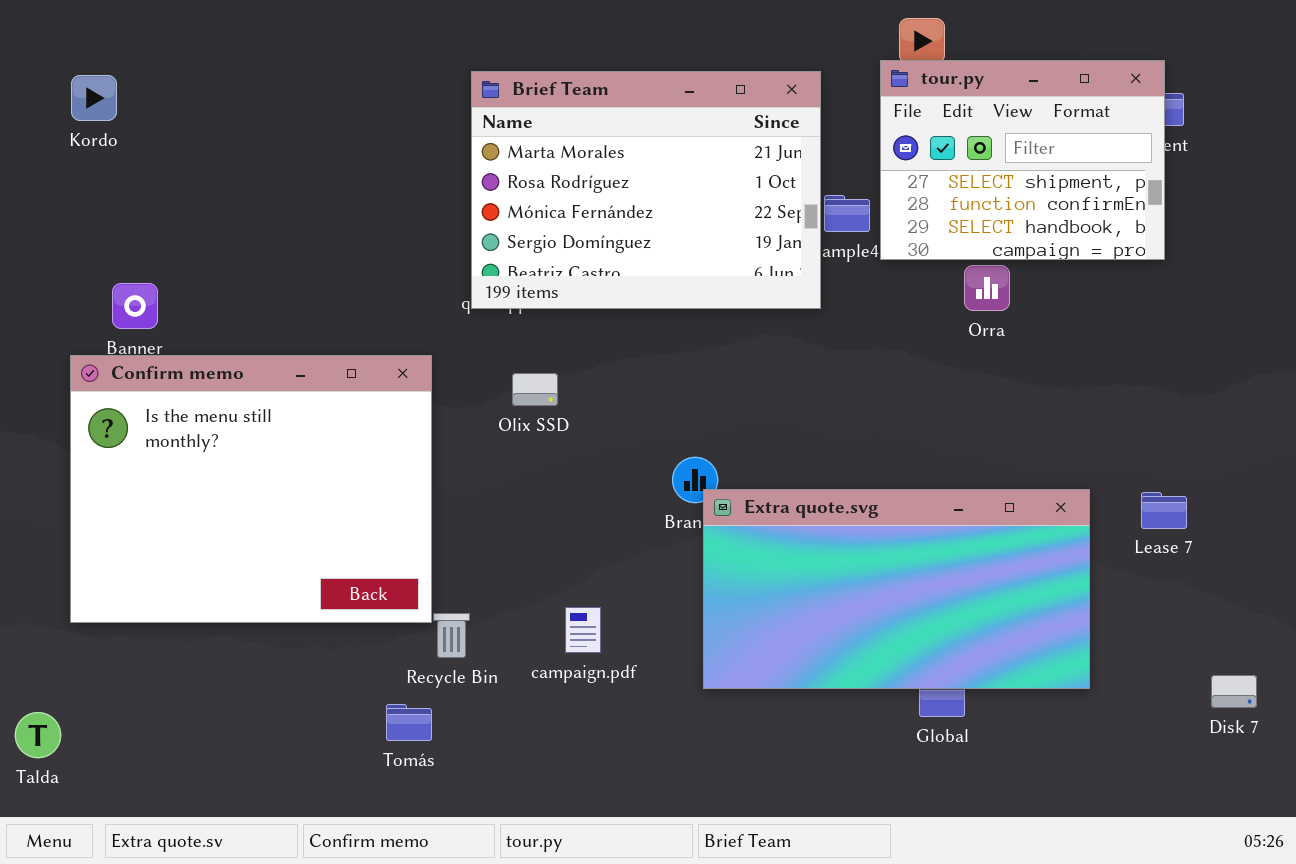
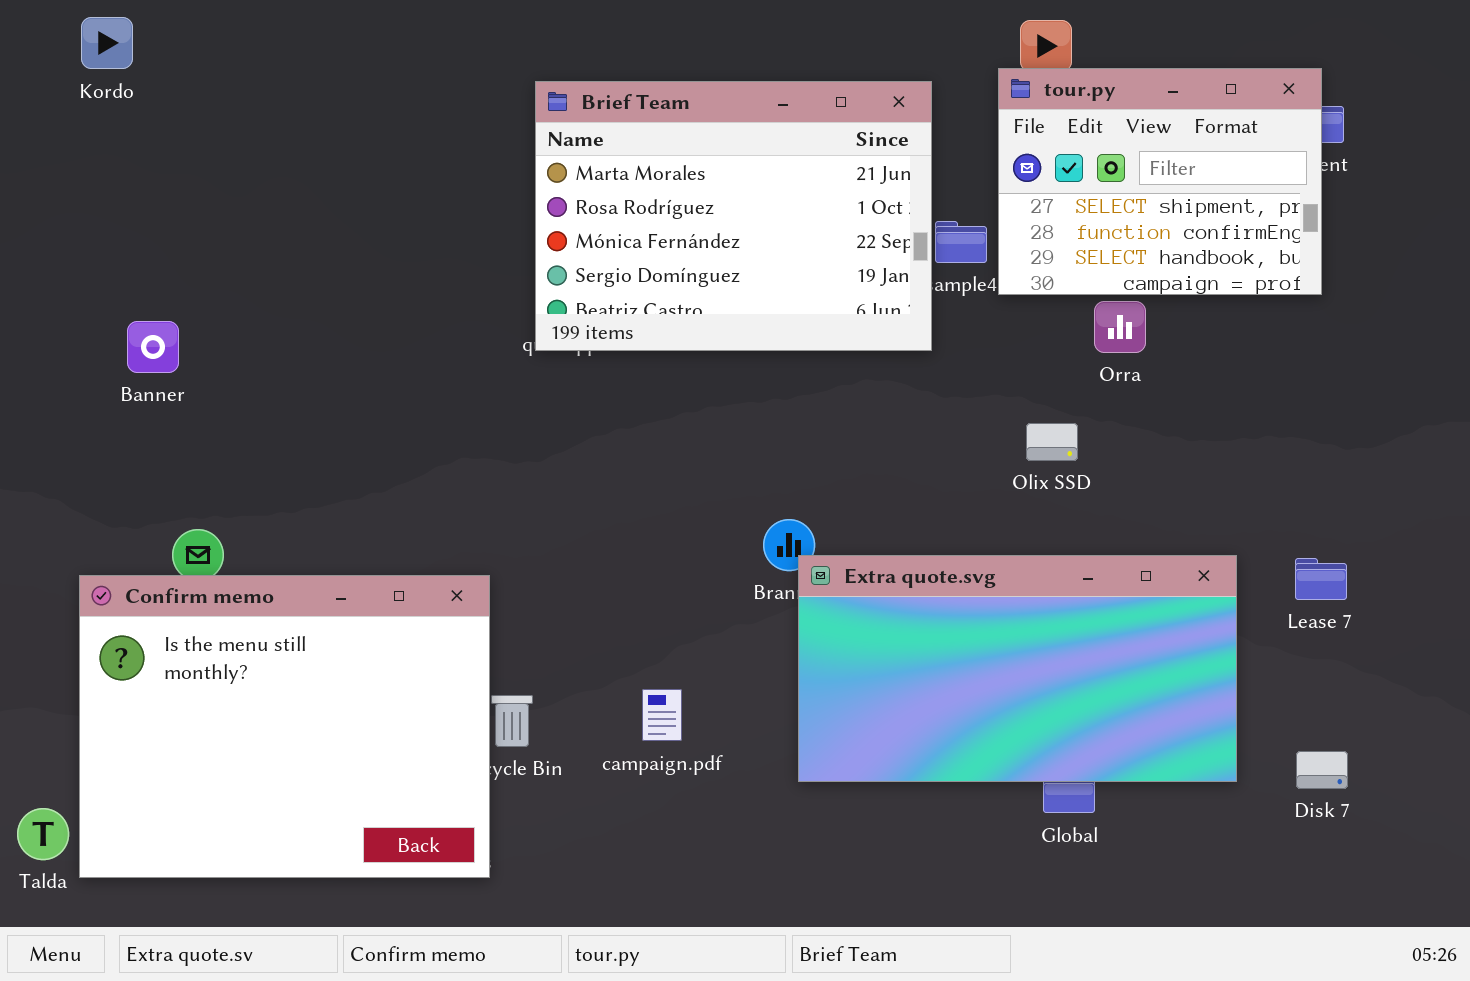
Kordo: [71,75,117,121] -> [81,17,133,69], moved
Confirm memo: [70,355,432,623] -> [79,575,490,878], moved
Olix SSD: [512,373,558,406] -> [1026,423,1078,461], moved
Disk 7: [1211,675,1257,708] -> [1296,751,1348,789], moved

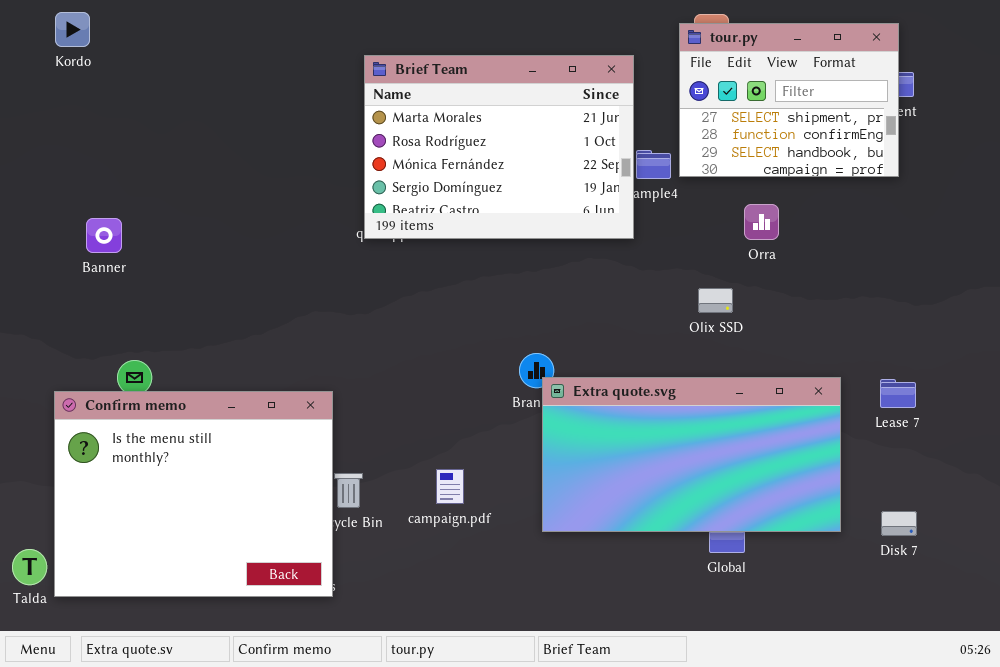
tour.py: [998,68,1322,295] -> [679,23,899,177], moved

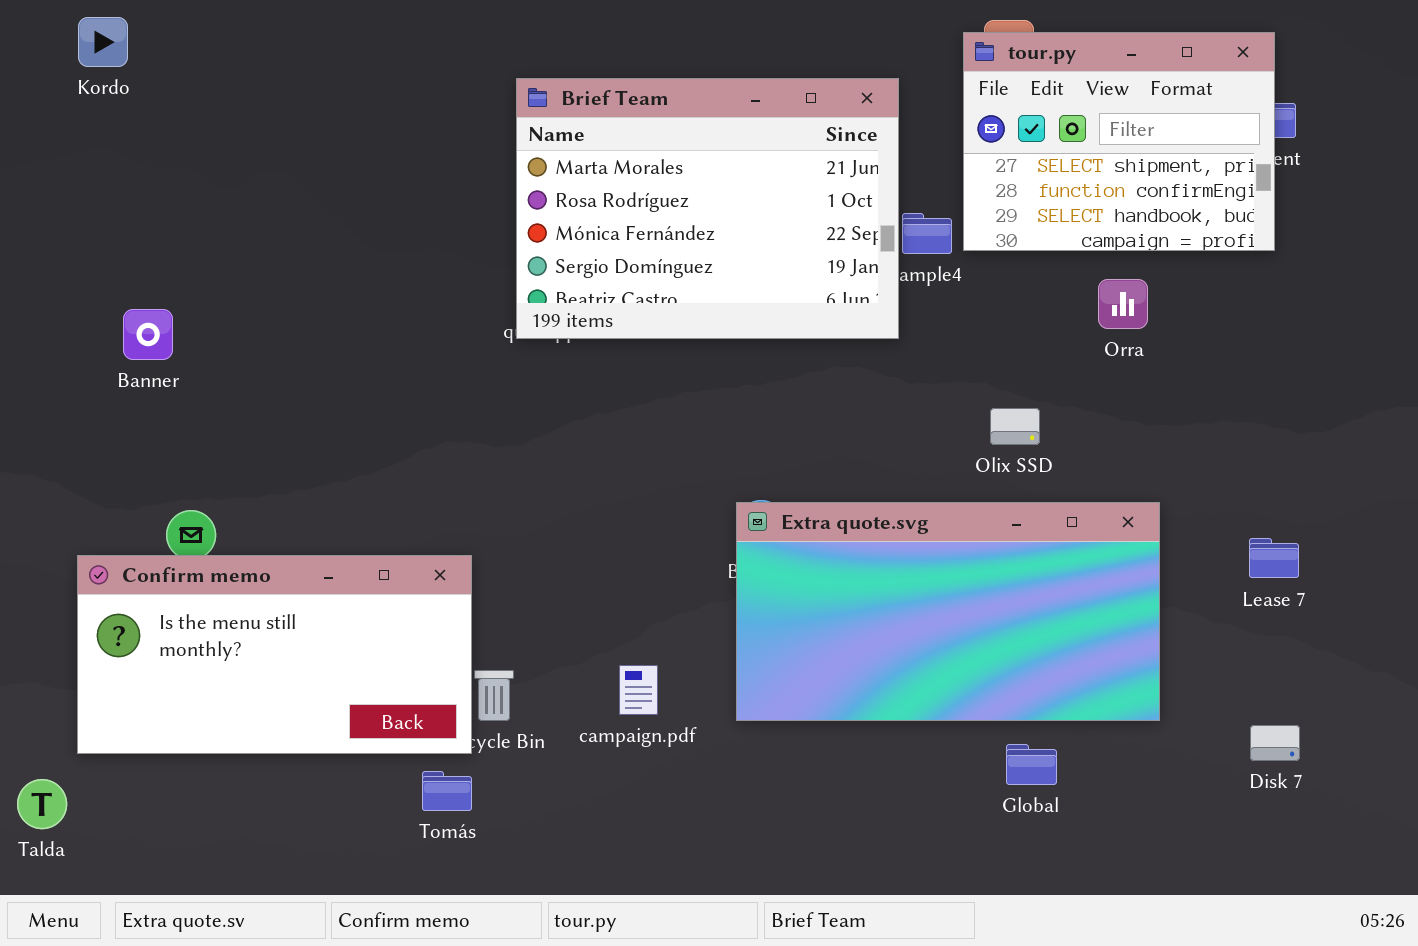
Orra: [744,204,779,240] -> [1098,279,1148,329], moved
Extra quote.svg: [542,377,841,532] -> [736,502,1160,721], moved
Confirm memo: [54,391,333,597] -> [77,555,472,754], resized

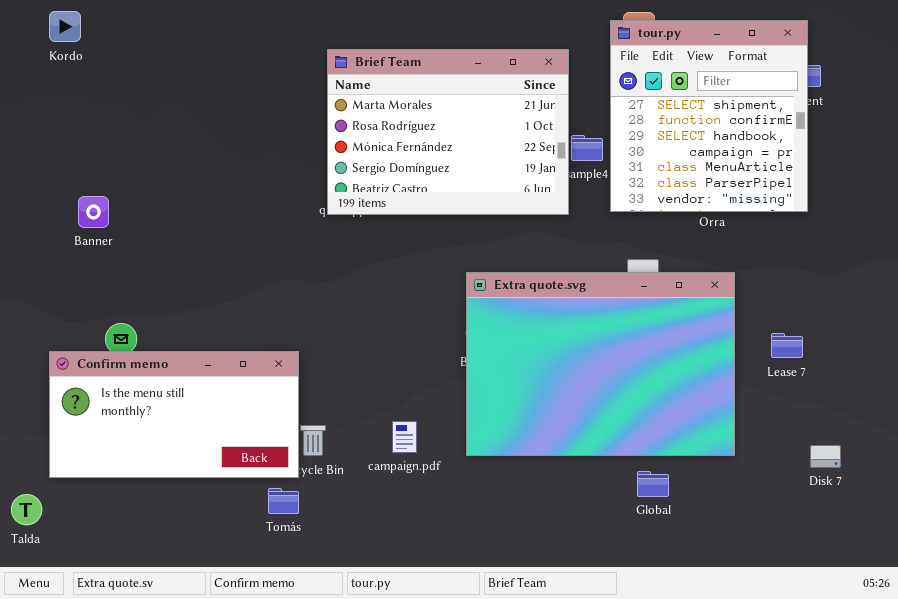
tour.py: [963,32,1275,251] -> [610,20,808,212], resized
Extra quote.svg: [736,502,1160,721] -> [466,272,735,456], resized
Lease 7: [1249,538,1299,578] -> [771,333,803,358], moved
Disk 7: [1250,725,1300,761] -> [810,445,841,468], moved

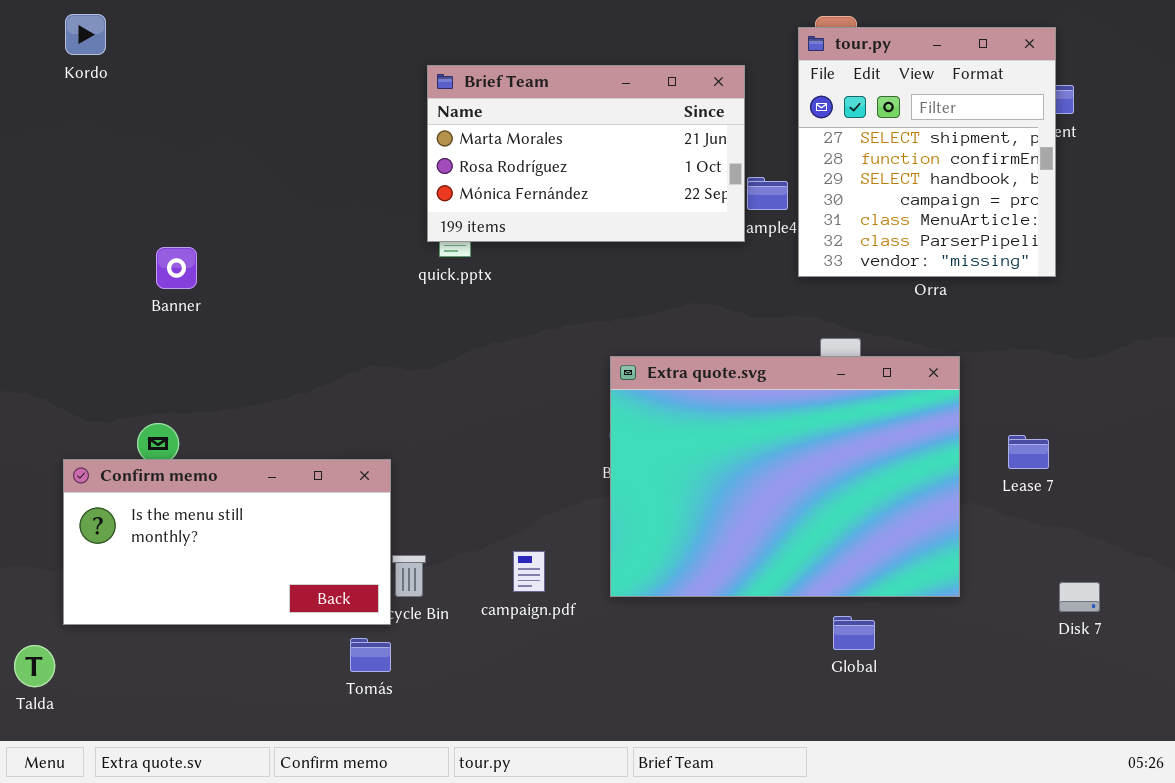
Brief Team: [327,49,569,215] -> [427,65,745,242], resized
Banner: [78,196,109,228] -> [156,247,197,289], moved

